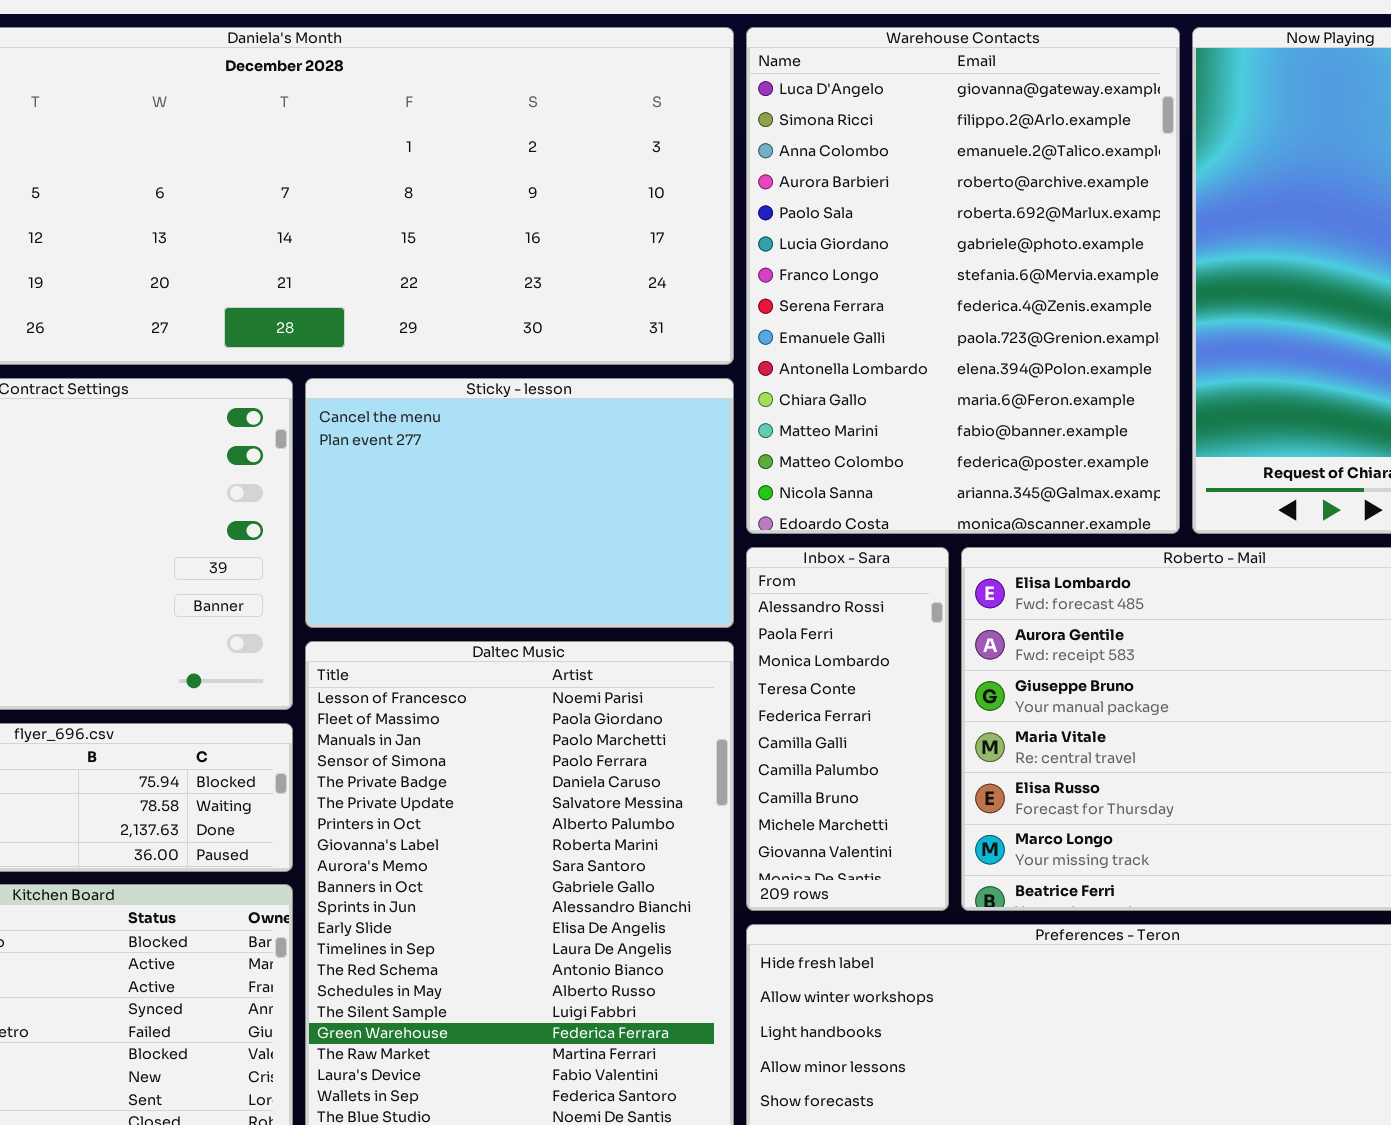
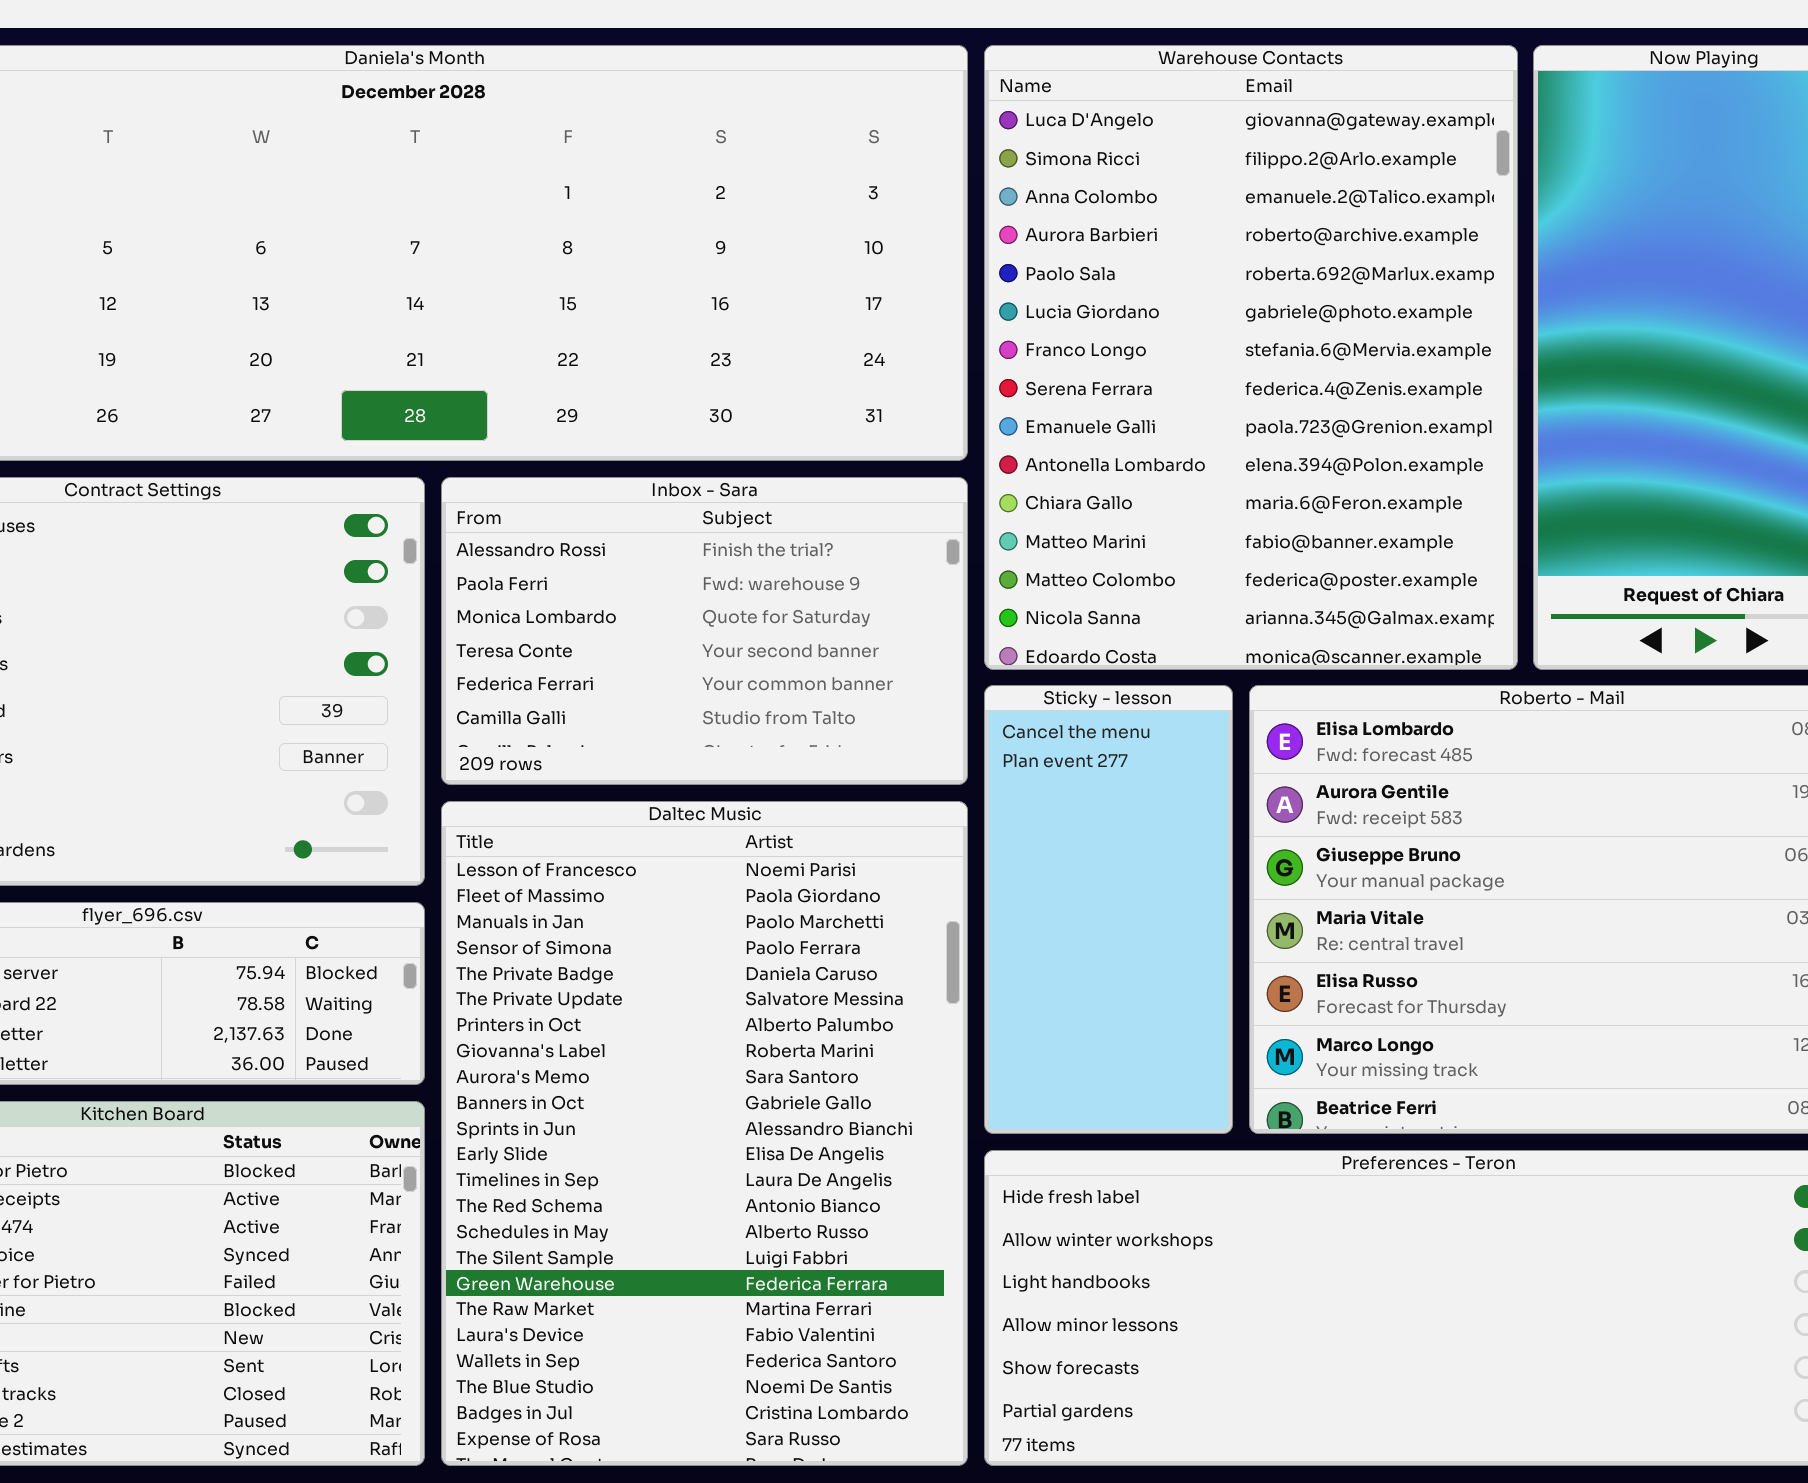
Sticky - lesson: [305,378,734,628] -> [984,685,1233,1134], moved, resized
Inbox - Sara: [746,547,949,911] -> [441,477,968,785], moved, resized

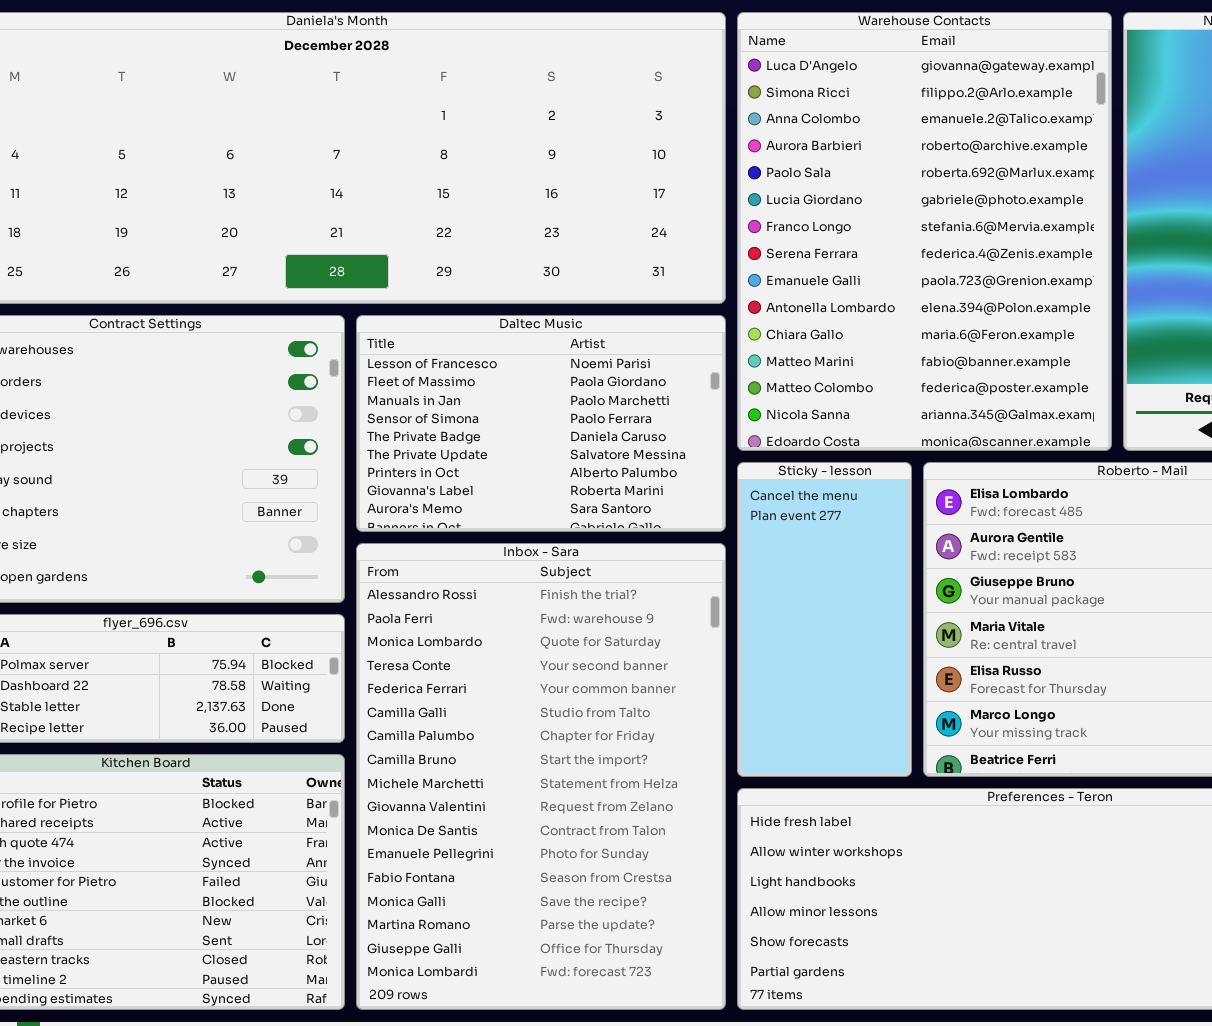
Inbox - Sara: [441,477,968,785] -> [356,543,726,1010], moved, resized
Daltec Music: [441,801,968,1466] -> [356,315,726,532], moved, resized

